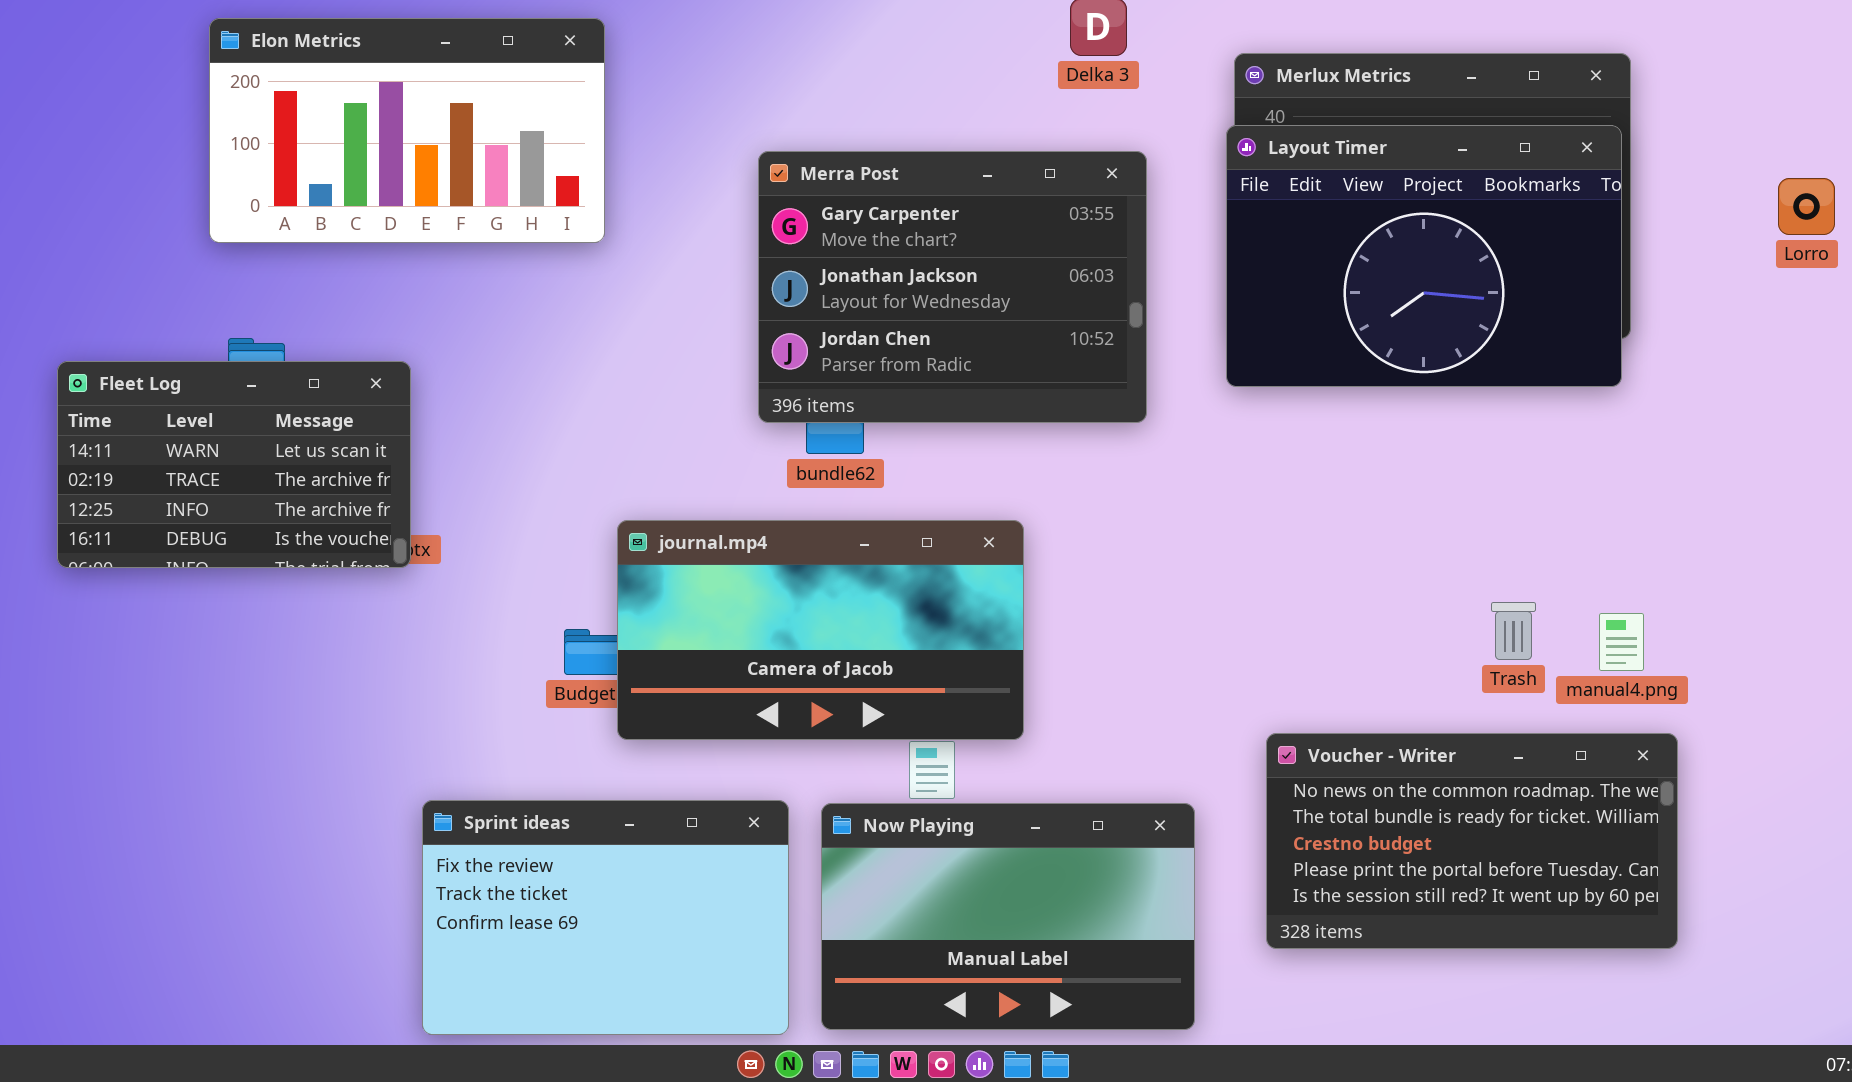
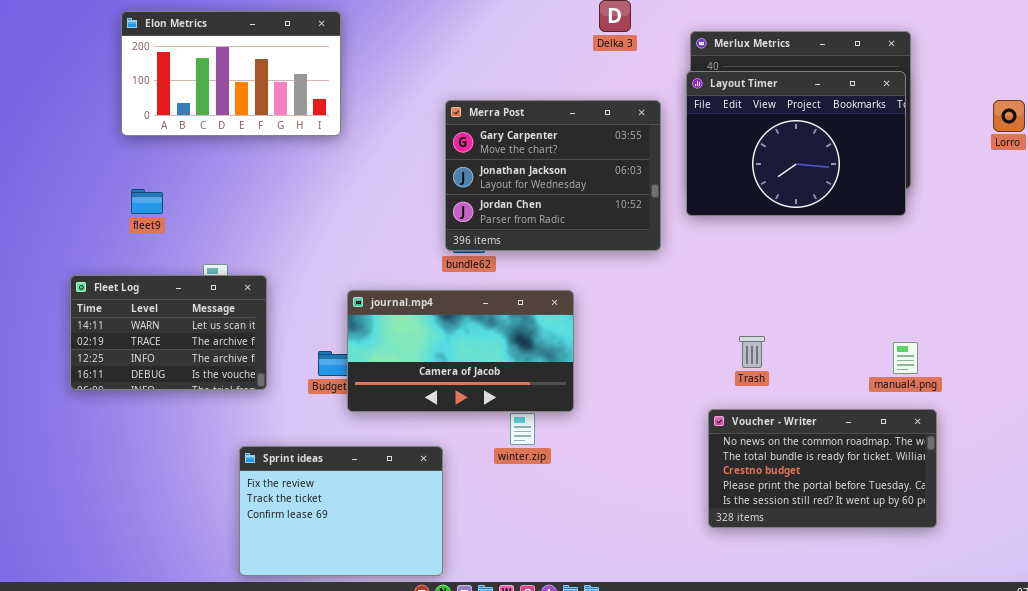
Merra Post: [758,151,1147,423] -> [445,100,661,251], moved
Fleet Log: [57,361,411,568] -> [70,275,267,390], moved
Trash: [1491,602,1536,660] -> [739,336,765,368], moved
Now Playing: [821,803,1195,1030] -> none, closed

